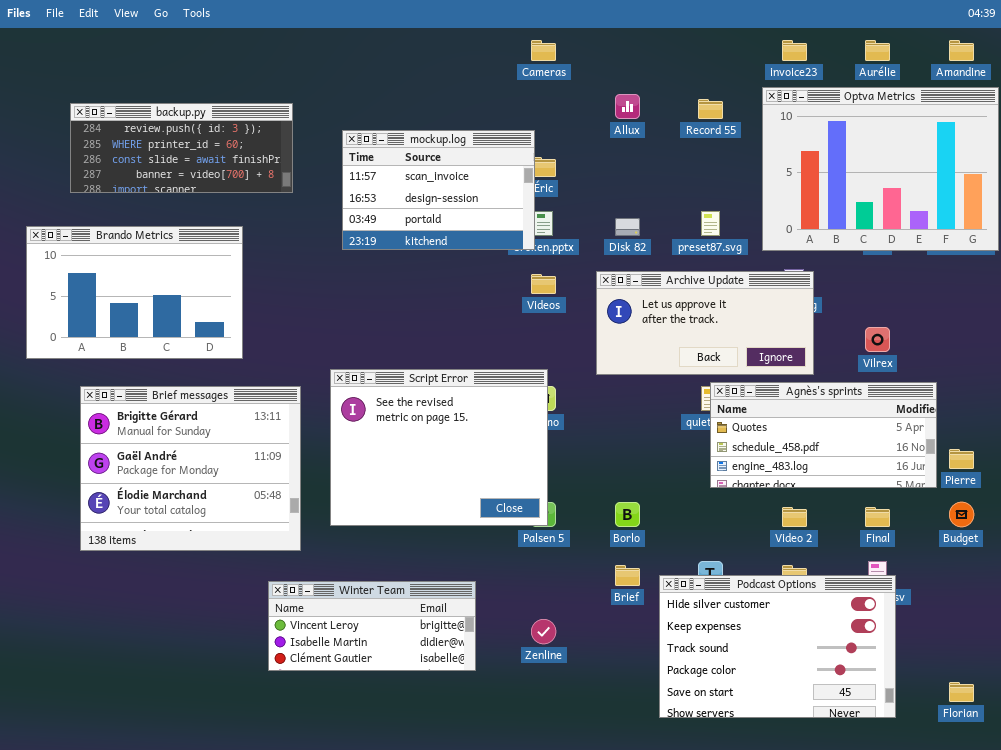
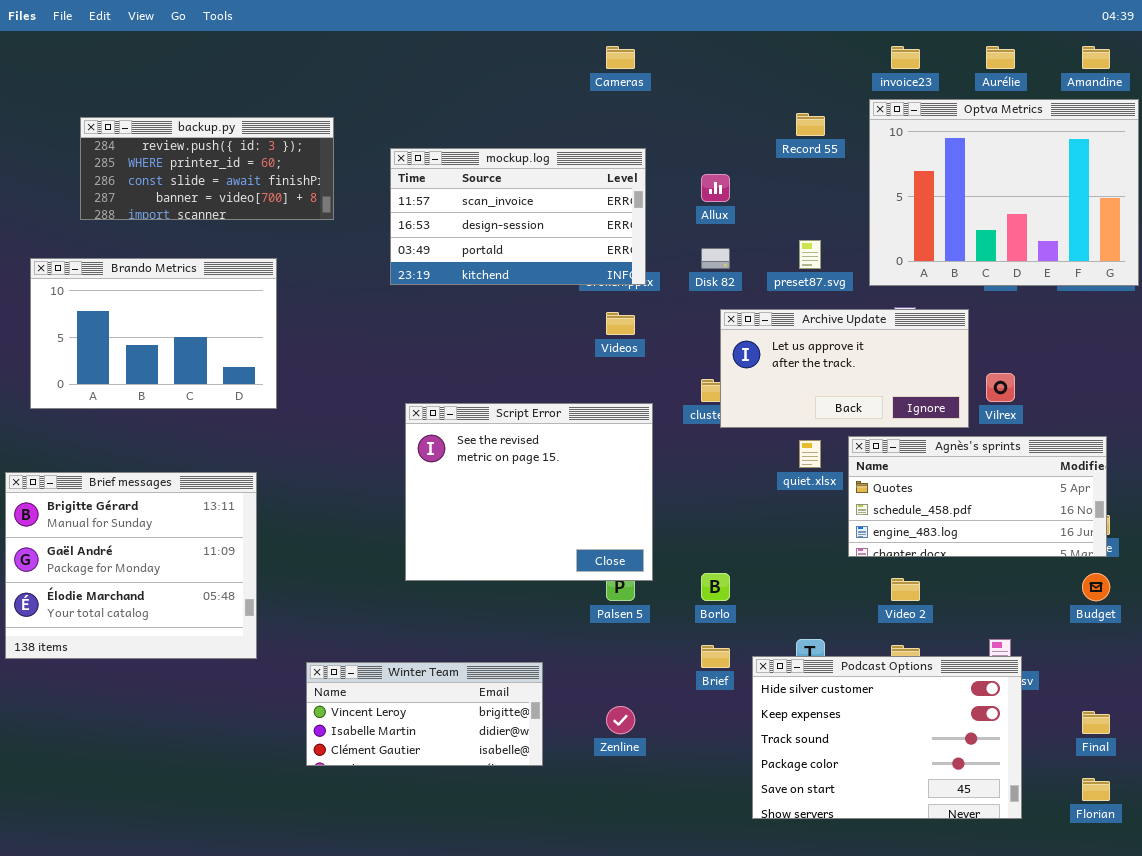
Allux: [615,94,640,119] -> [701,174,730,202], moved
mockup.log: [342,130,535,250] -> [390,148,646,285], resized
Archive Update: [596,271,814,375] -> [720,309,969,428], moved
Script Error: [330,369,548,526] -> [405,403,653,581], moved
Agnès's sprints: [710,382,937,488] -> [848,436,1107,557], moved
Brief messages: [80,386,301,551] -> [5,472,257,659], moved
Final: [865,507,890,527] -> [1082,711,1110,734], moved

